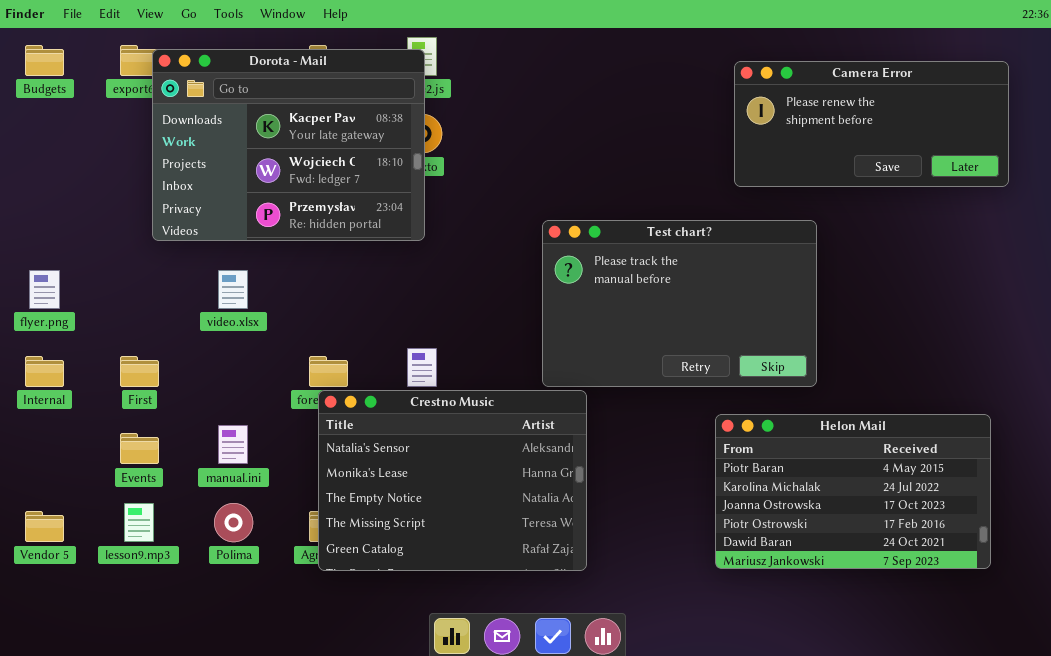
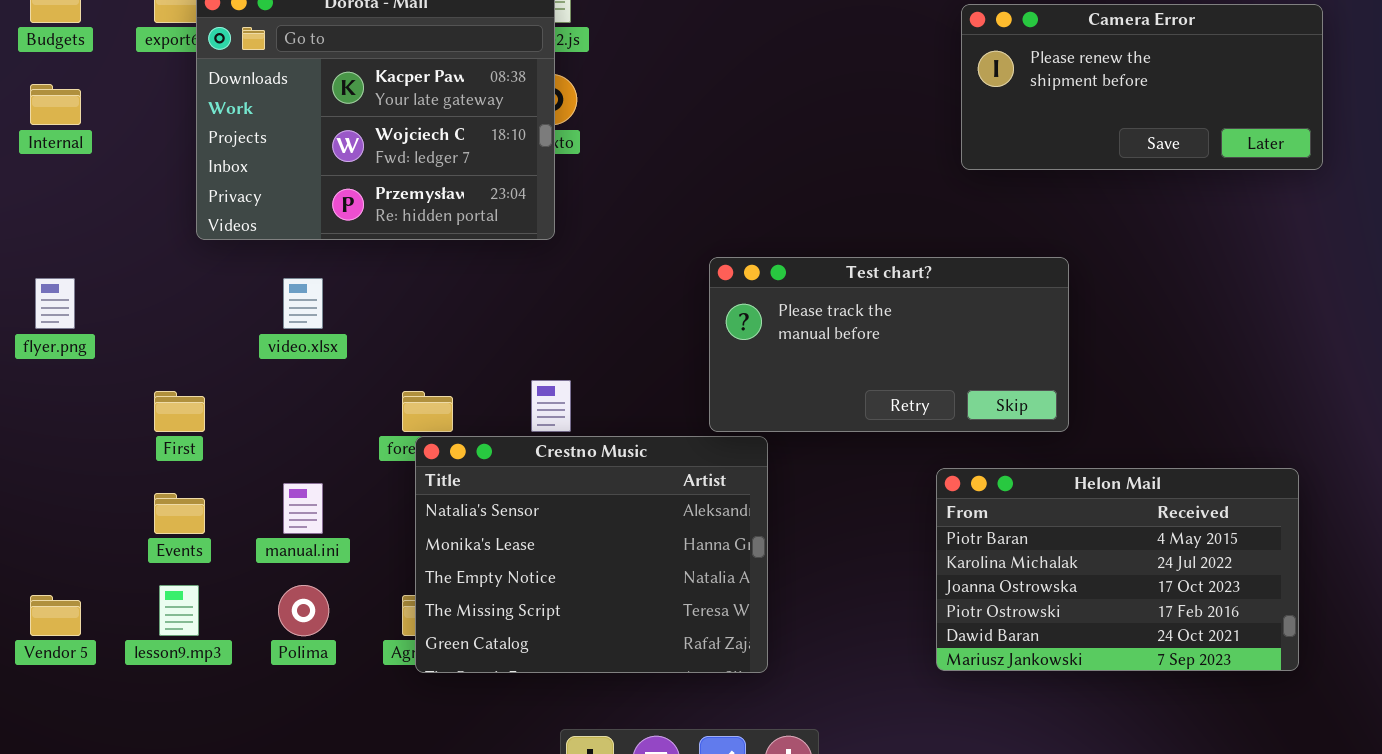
Test chart?: [542,220,817,387] -> [709,257,1069,432], resized
Internal: [25,356,64,387] -> [30,84,81,125], moved

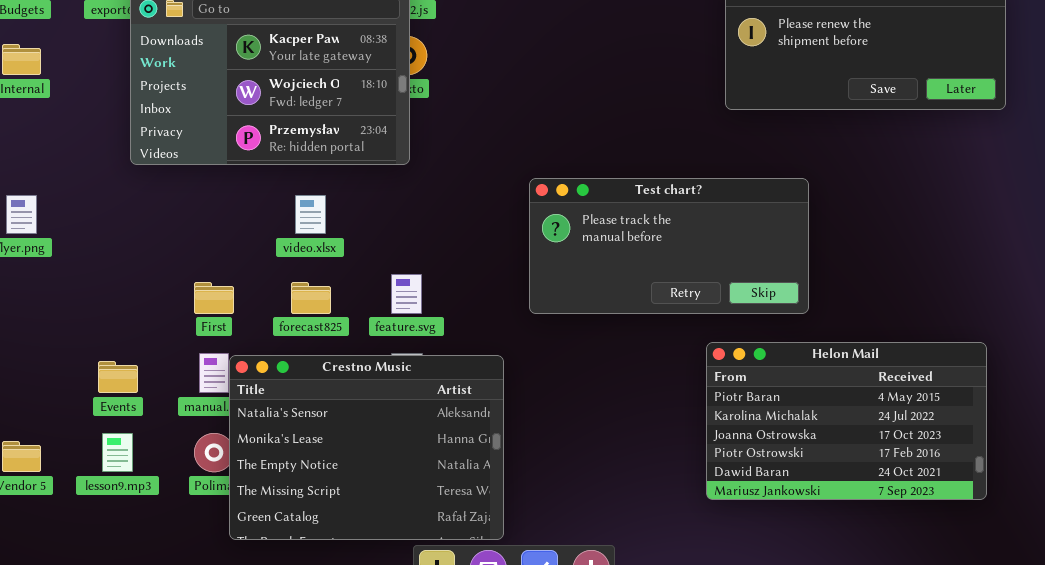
video.xlsx: [283,278,323,329] -> [295,195,326,234], moved
First: [154,391,205,432] -> [194,282,234,314], moved
Crestno Music: [415,436,768,673] -> [229,355,504,540], moved

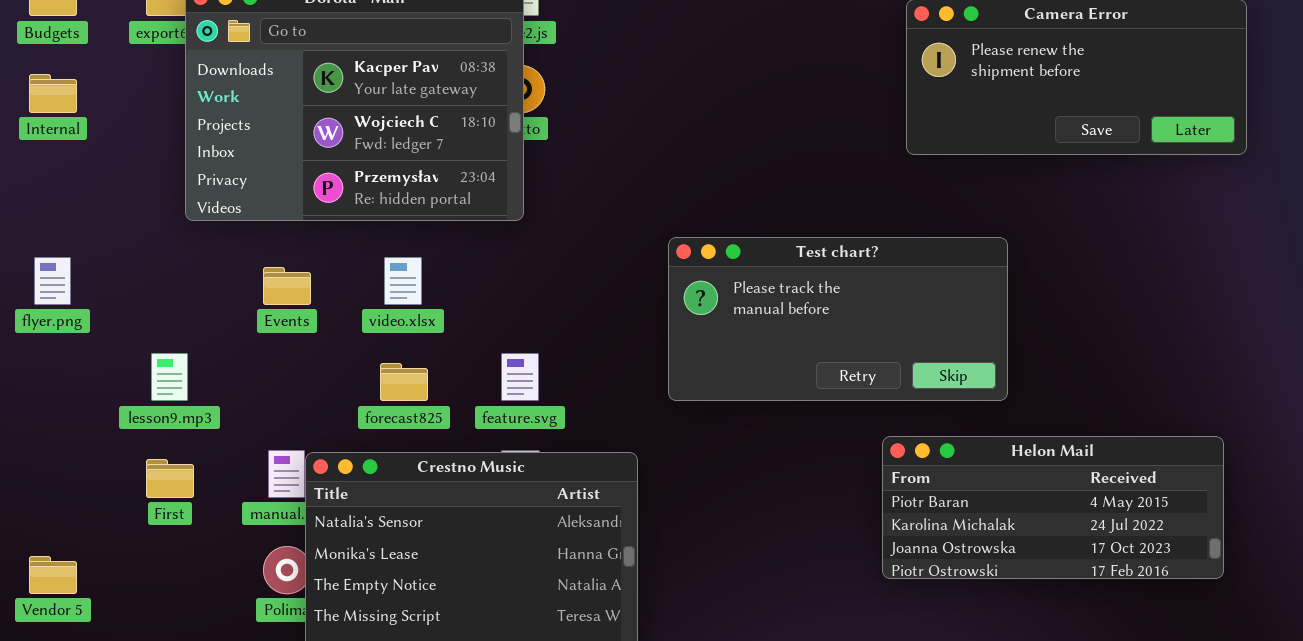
First: [194,282,234,314] -> [146,459,194,498], moved
Helon Mail: [706,342,987,500] -> [882,436,1224,579], resized
Events: [98,361,138,393] -> [263,267,311,305], moved
lesson9.mp3: [102,433,133,472] -> [151,353,188,401], moved

